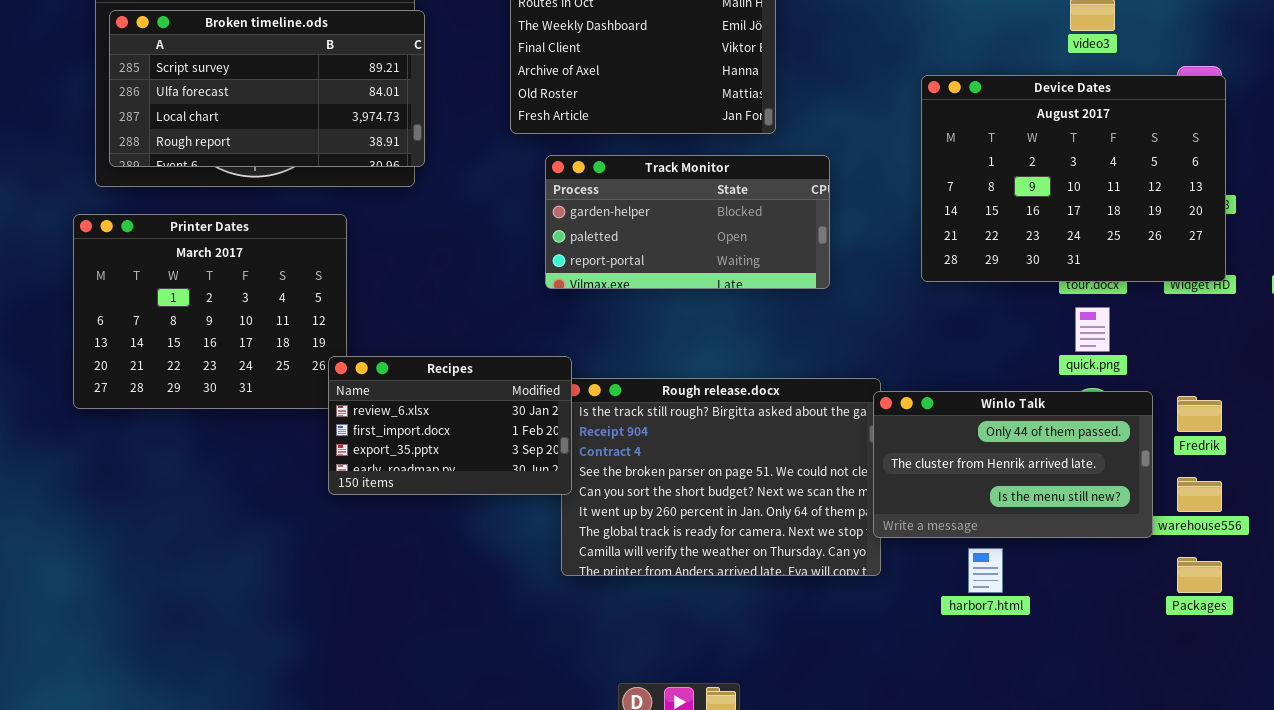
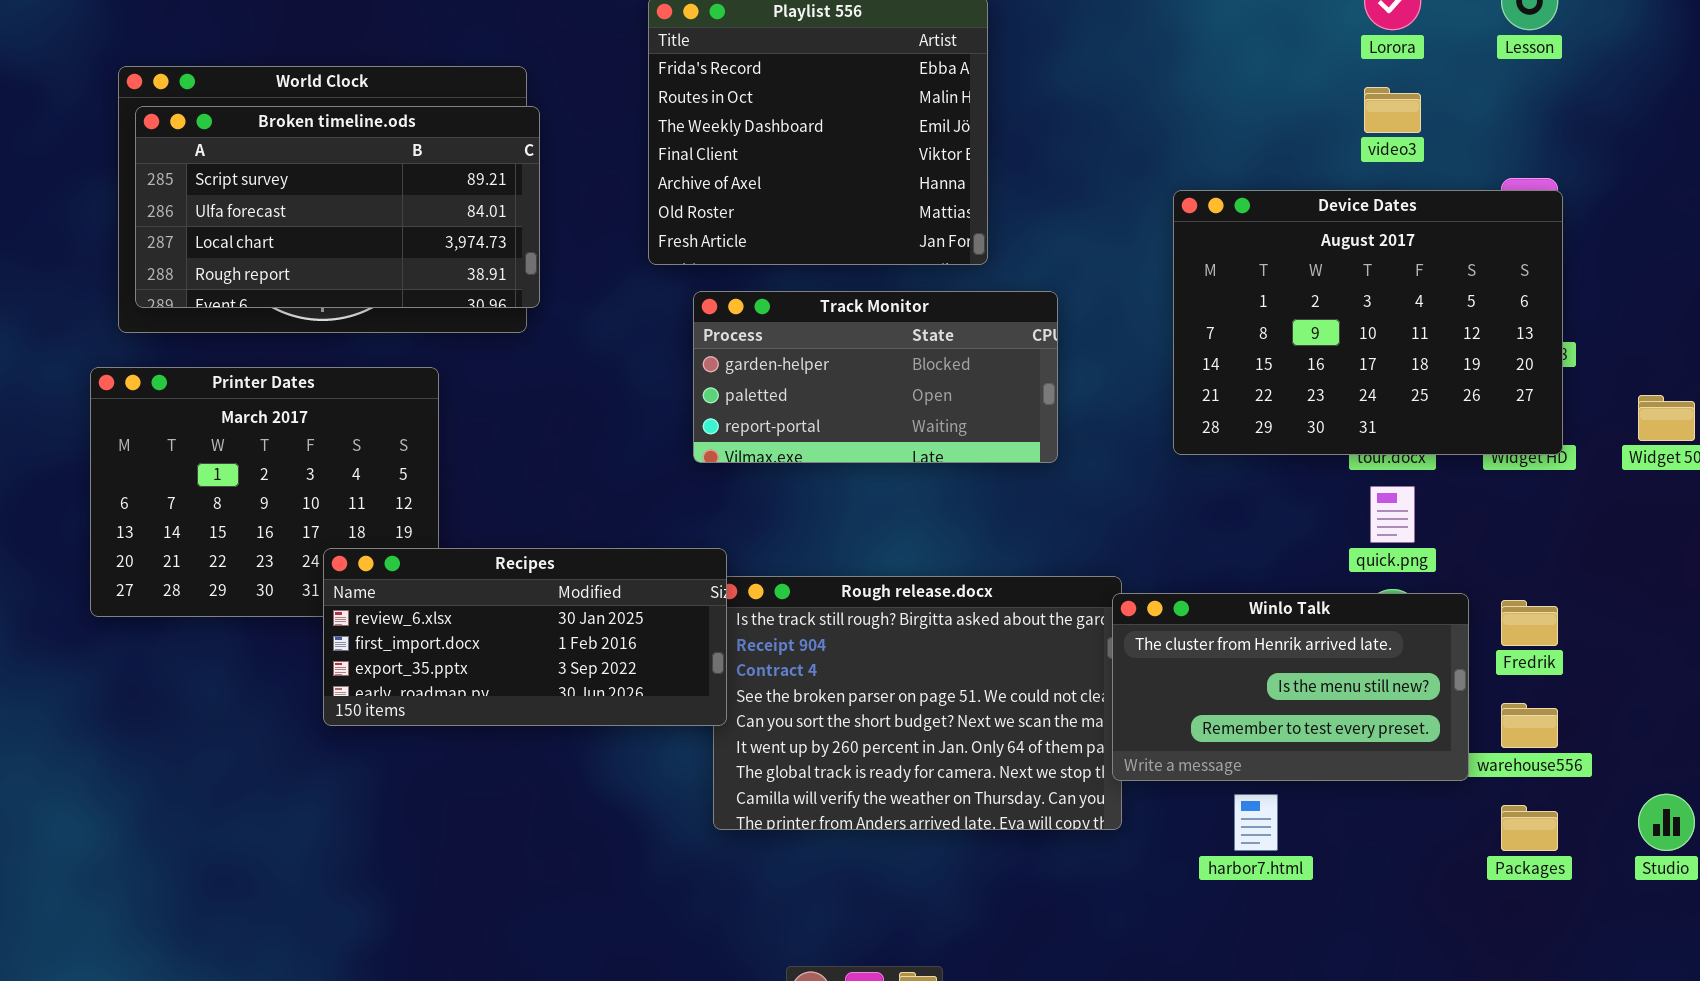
Recipes: [328,356,572,495] -> [323,548,727,726], resized
Winlo Talk: [873,391,1153,538] -> [1112,593,1469,781], scrolled down 1 row

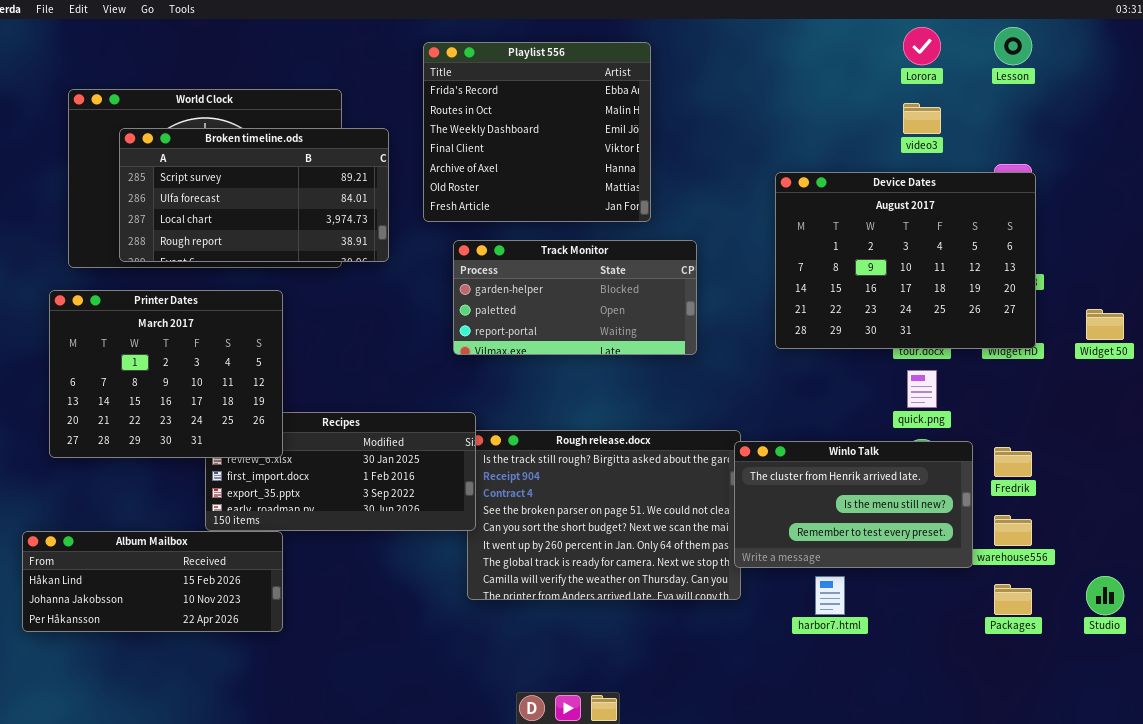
Broken timeline.ods: [135,106,540,308] -> [119,128,389,262], moved
Printer Dates: [90,367,439,617] -> [49,290,283,458], raised
Album Mailbox: none -> [22,531,283,632], opened

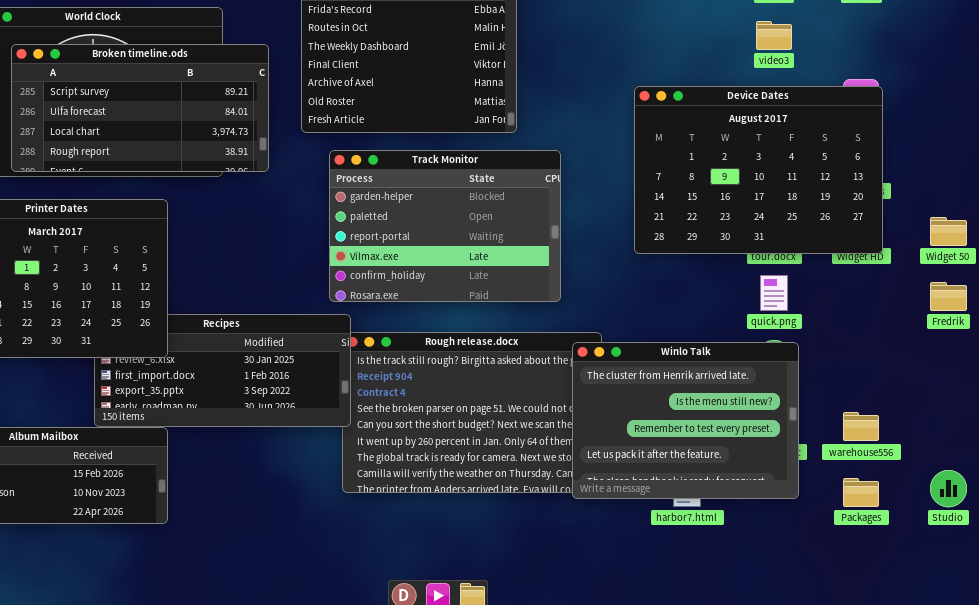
Track Monitor: [453,240,697,355] -> [329,150,561,302], resized
Winlo Talk: [734,441,973,568] -> [572,342,799,499], moved, resized
Fredrik: [994,447,1032,477] -> [930,282,967,311], moved

